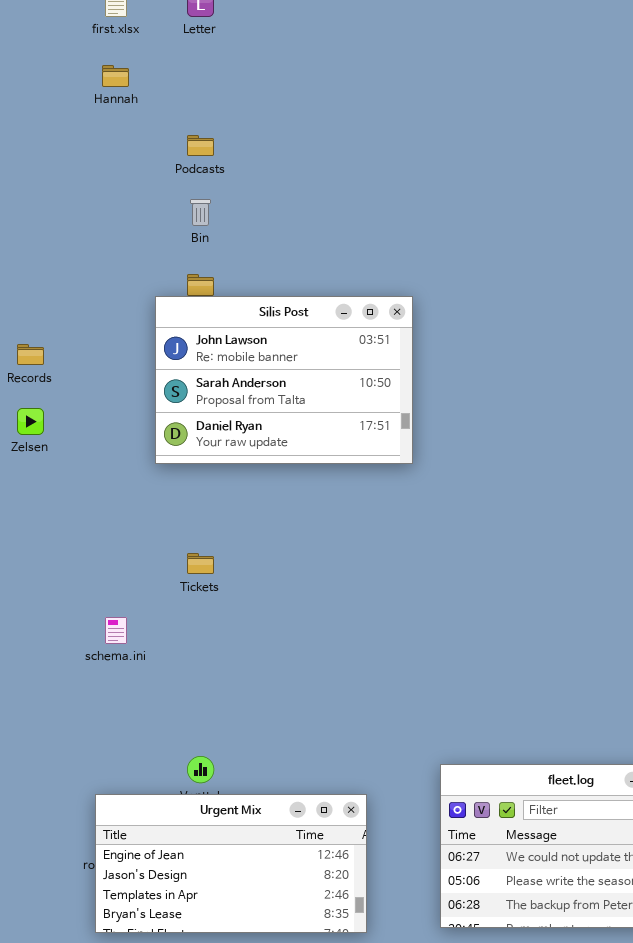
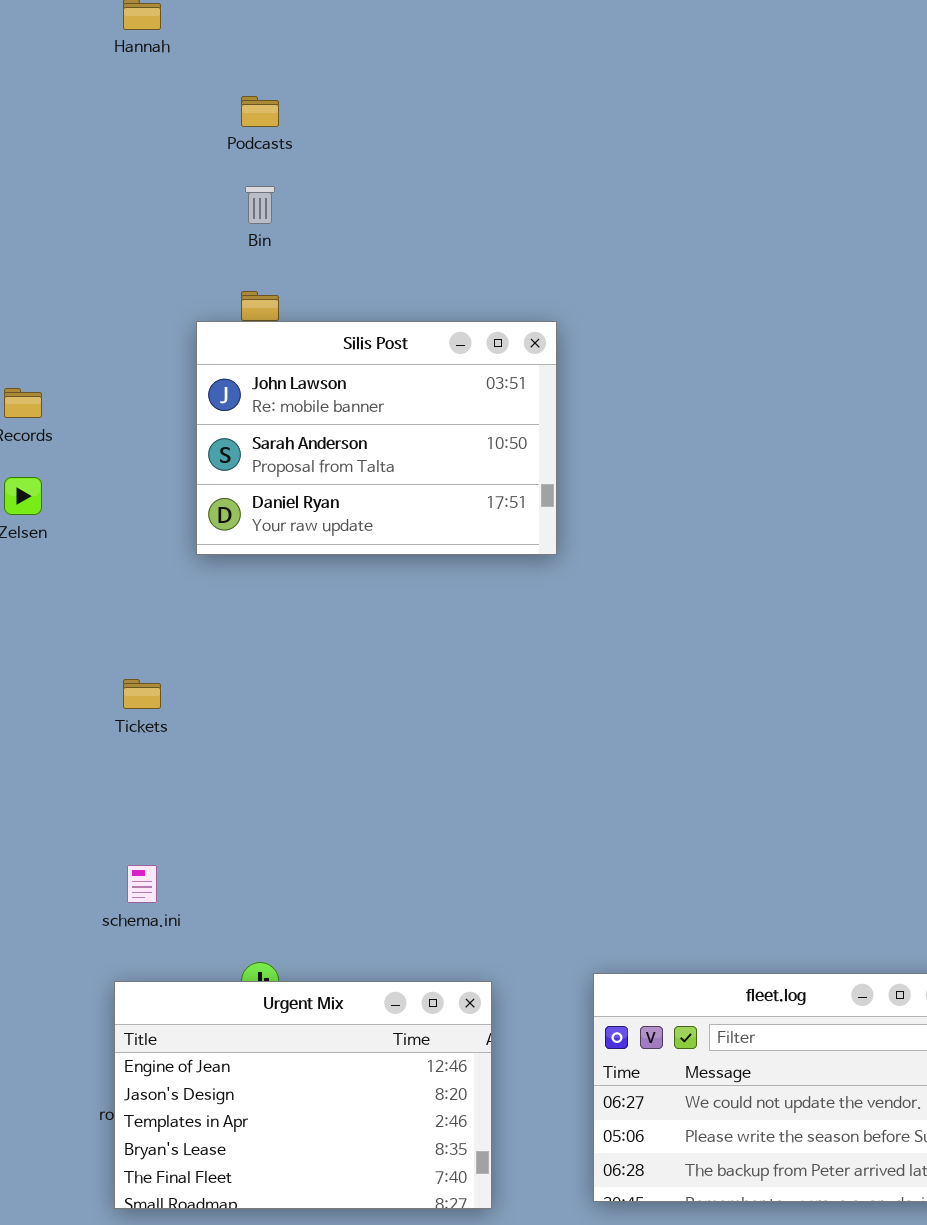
Tickets: [187,553,214,574] -> [123,679,161,709], moved
schema.ini: [105,617,127,644] -> [127,865,157,903], moved
Urgent Mix: [95,794,367,933] -> [114,981,492,1209], resized

